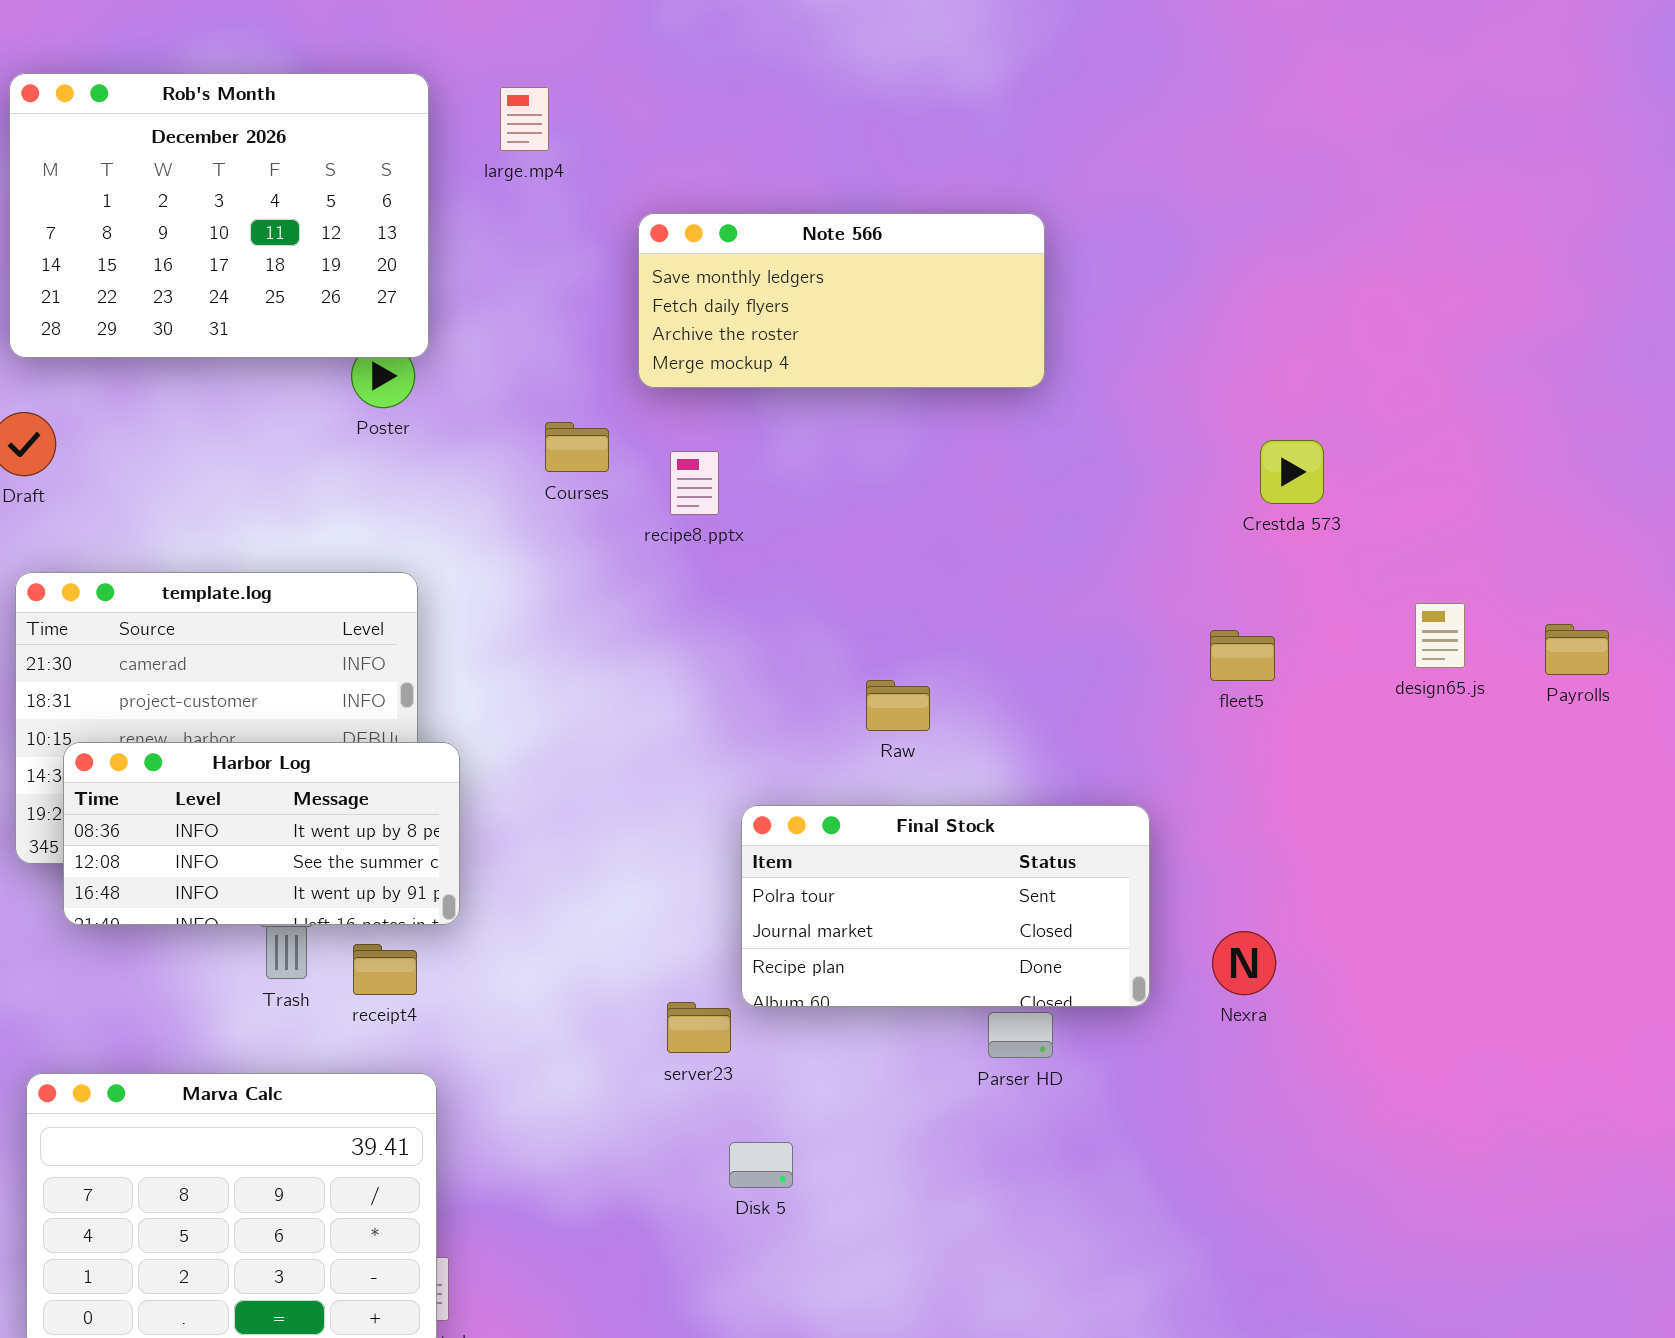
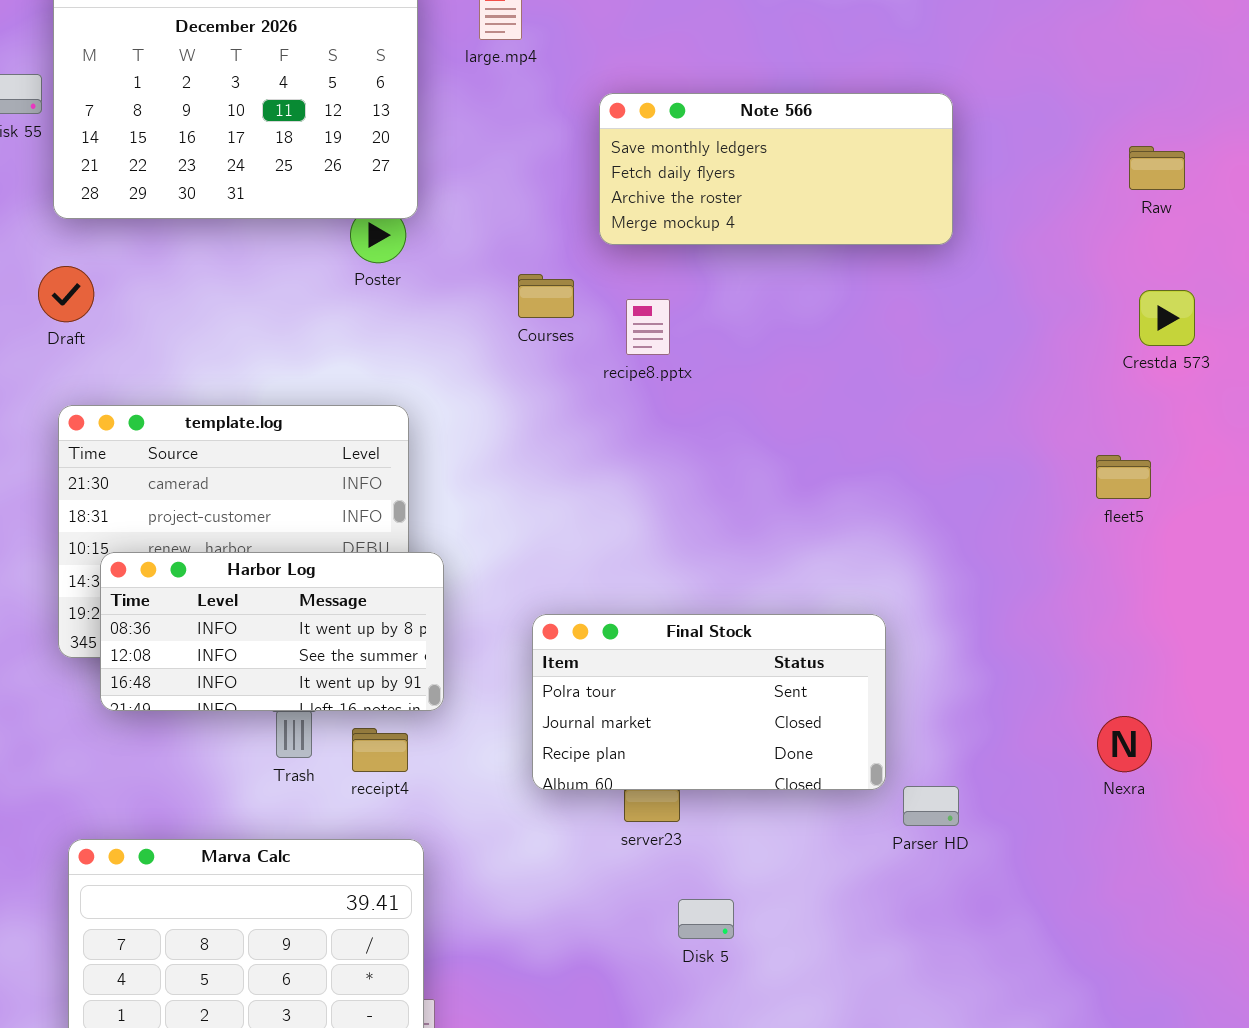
Raw: [866,680,930,731] -> [1129,146,1185,190], moved
Final Stock: [741,805,1150,1007] -> [532,614,886,790], moved

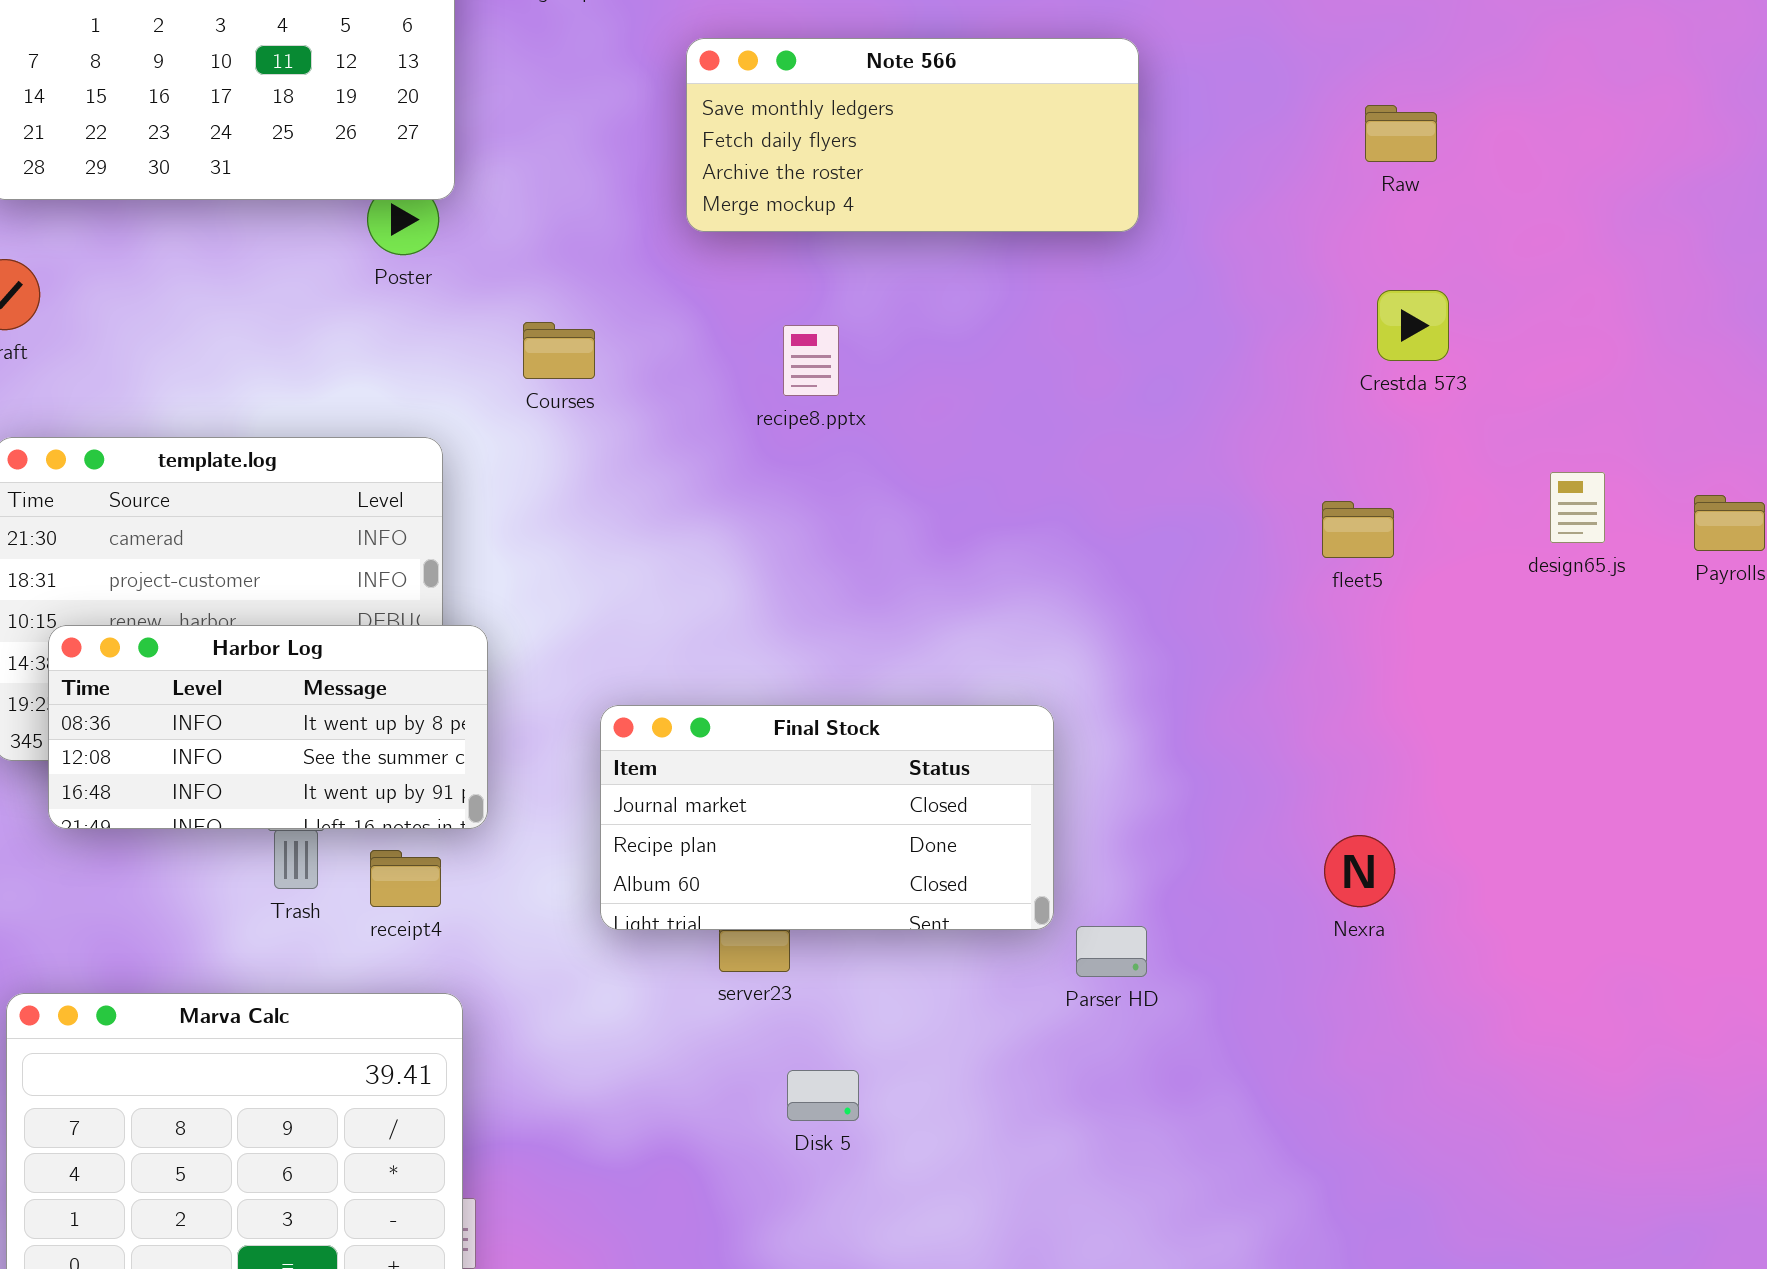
Courses: [518,274,574,318] -> [523,322,595,379], moved
recipe8.pptx: [626,299,670,355] -> [783,325,839,396], moved
Final Stock: [532,614,886,790] -> [600,705,1054,930], scrolled down 1 row

